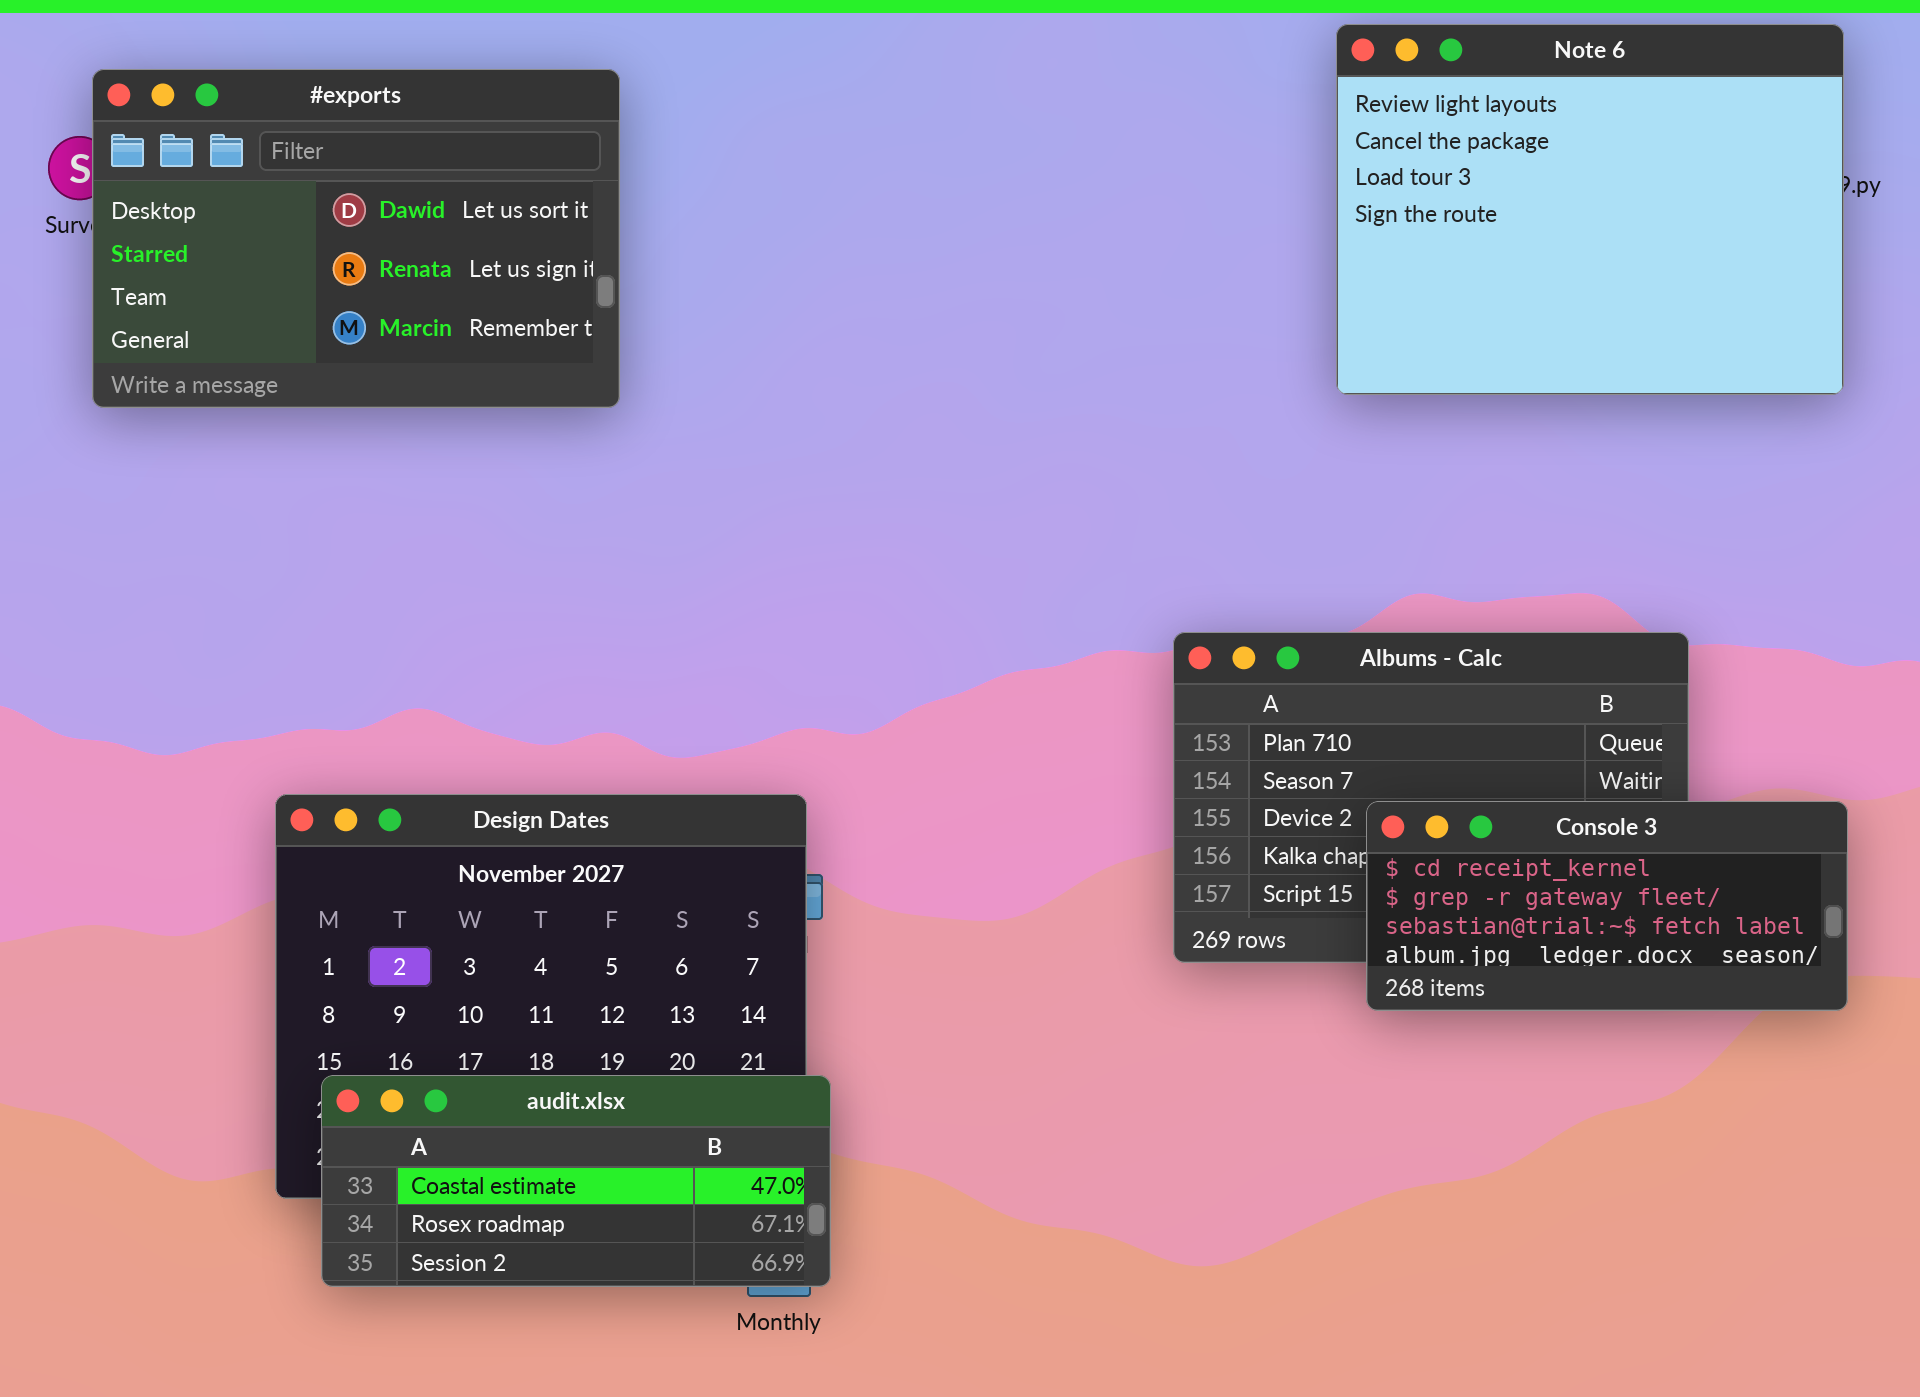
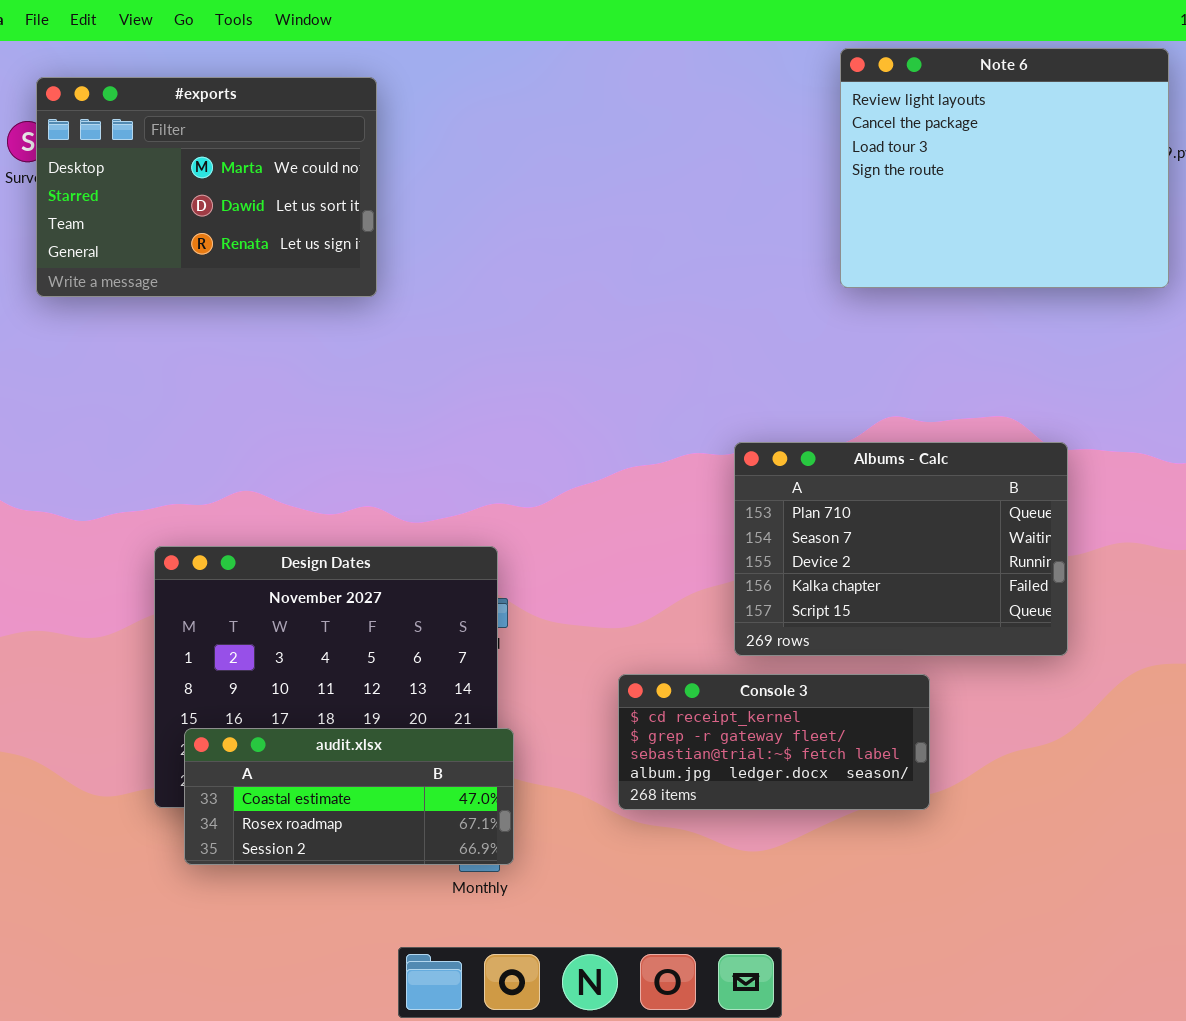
#exports: [92,69,620,408] -> [36,77,377,297], scrolled up 1 row
Console 3: [1366,801,1848,1011] -> [618,674,930,810], moved

